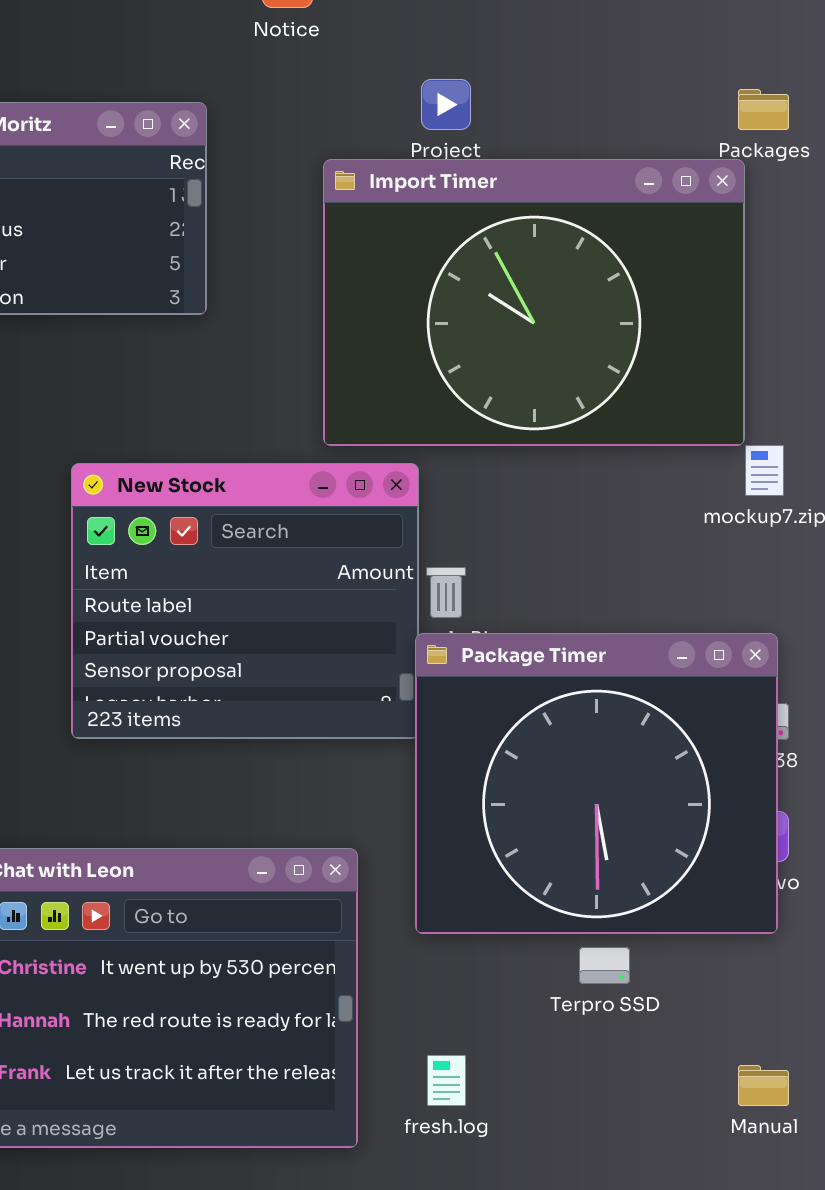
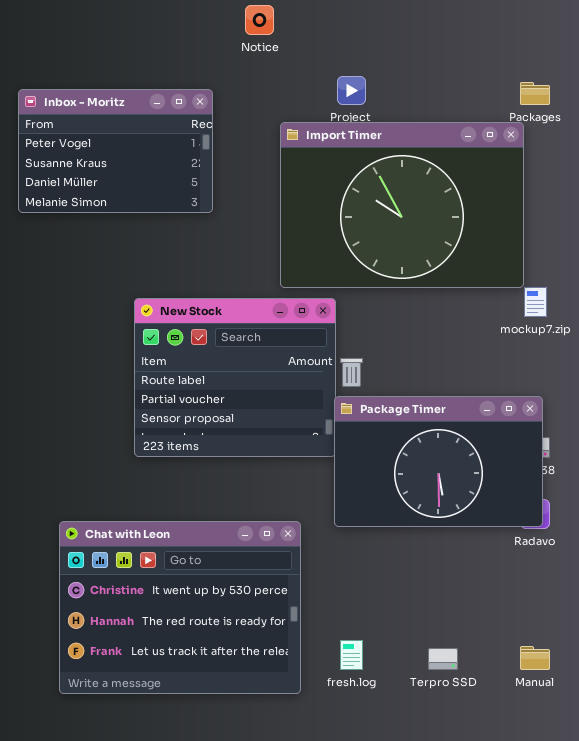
Package Timer: [415,633,778,934] -> [334,396,543,527], resized
Terpro SSD: [579,947,630,984] -> [428,648,458,670], moved

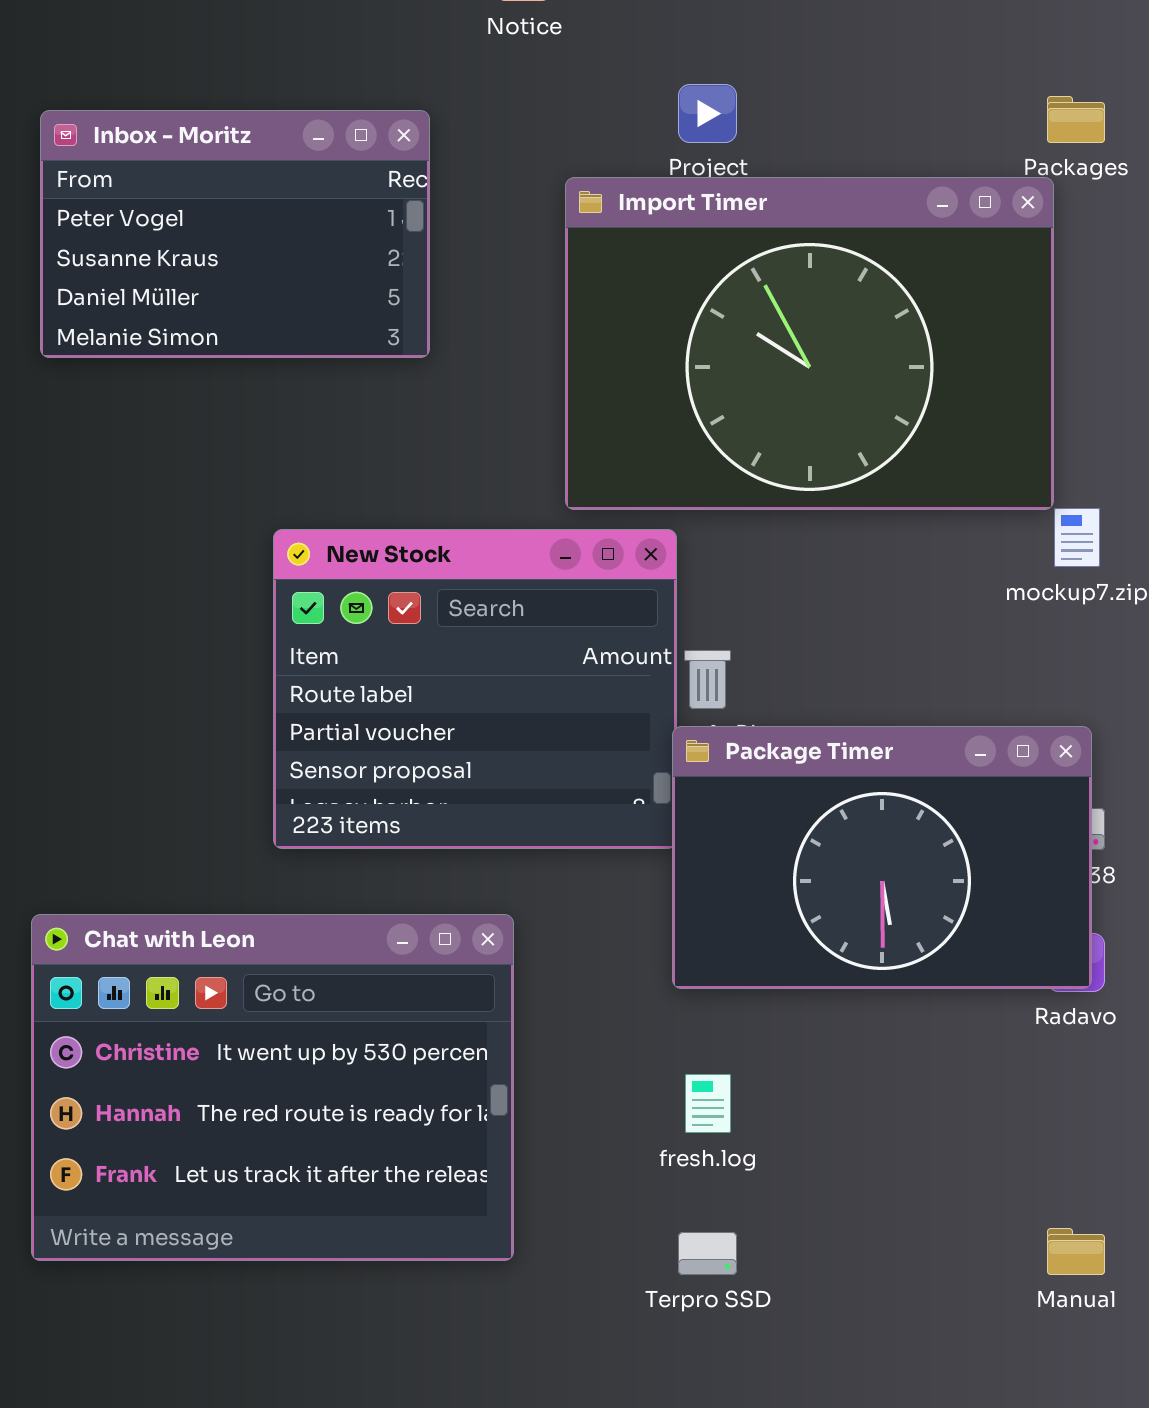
Chat with Leon: [59,521,301,694] -> [31,914,514,1261], moved
fresh.log: [340,640,363,670] -> [685,1074,731,1133], moved
Terpro SSD: [428,648,458,670] -> [678,1232,737,1275], moved

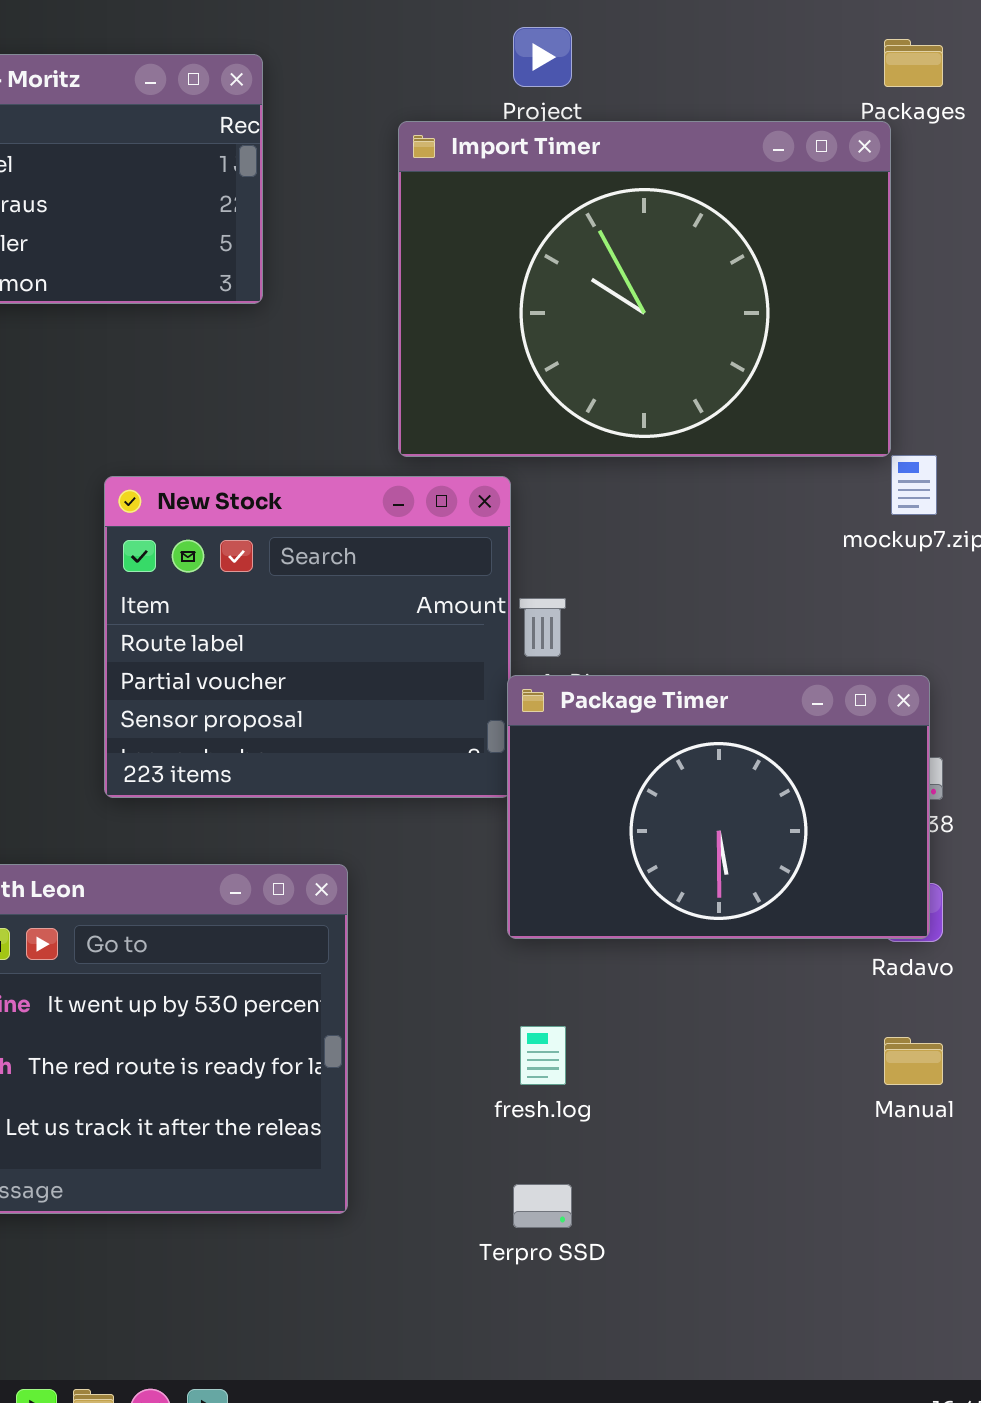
Manual: [1047,1228,1105,1275] -> [884,1037,943,1085], moved

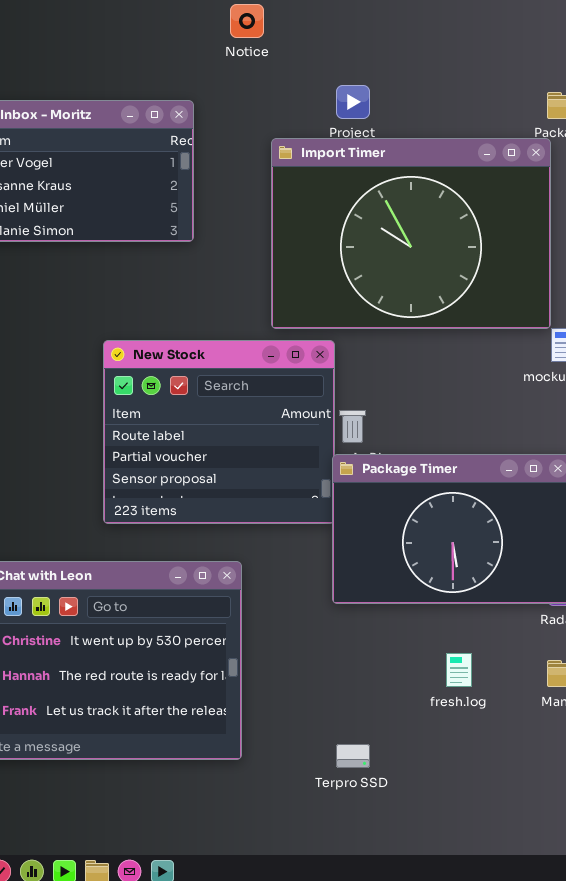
fresh.log: [520,1026,566,1085] -> [446,653,472,687], moved

